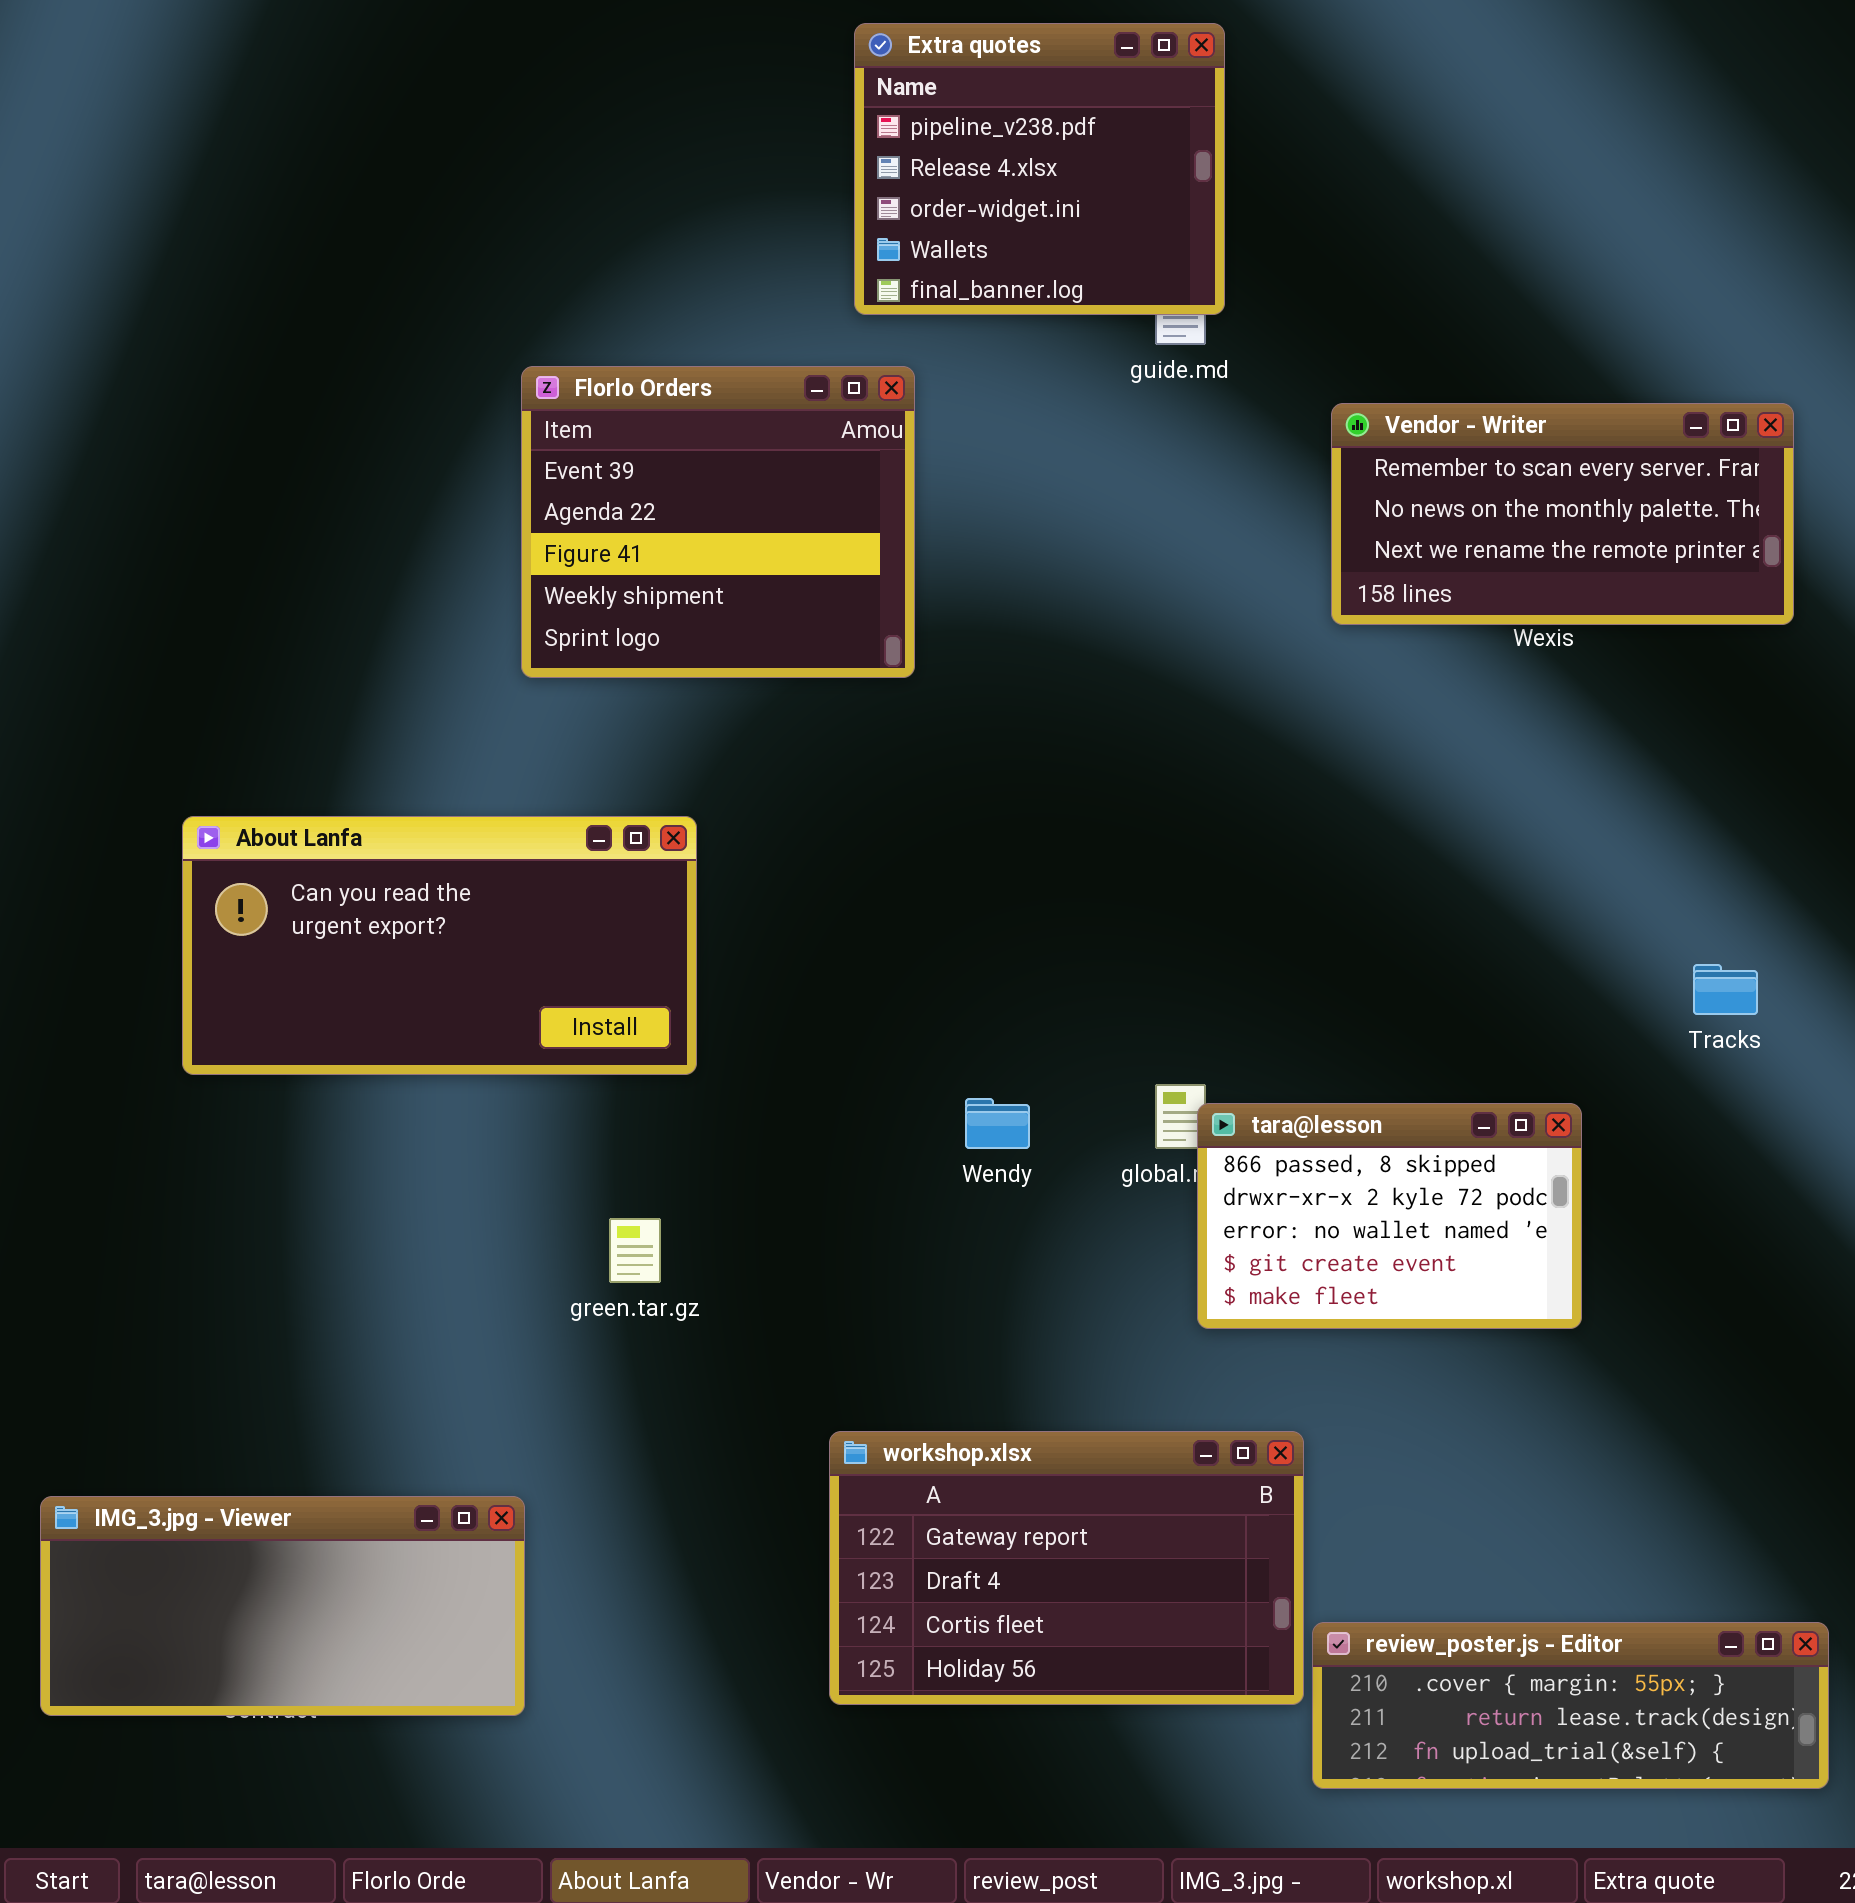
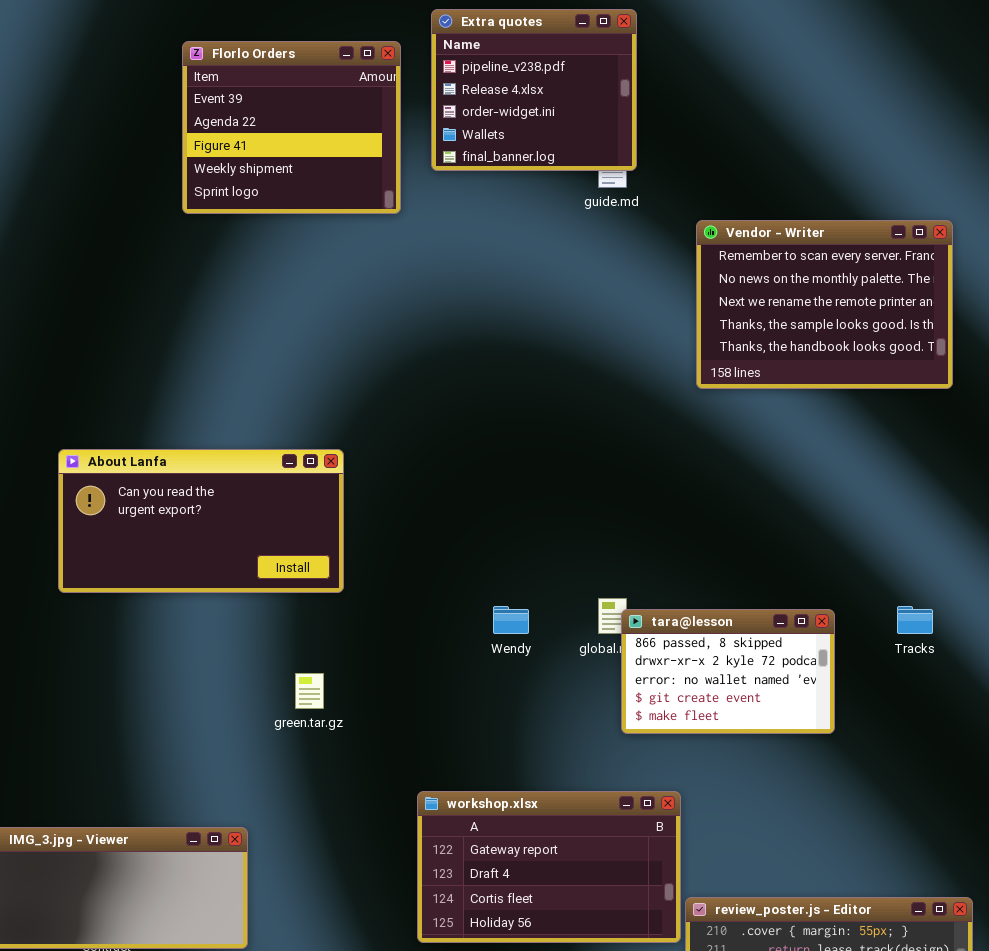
Florlo Orders: [521,366,915,678] -> [182,41,401,214], moved
Vendor - Writer: [1331,403,1794,625] -> [696,220,953,389], resized
Tracks: [1693,964,1758,1015] -> [897,606,933,634], moved

